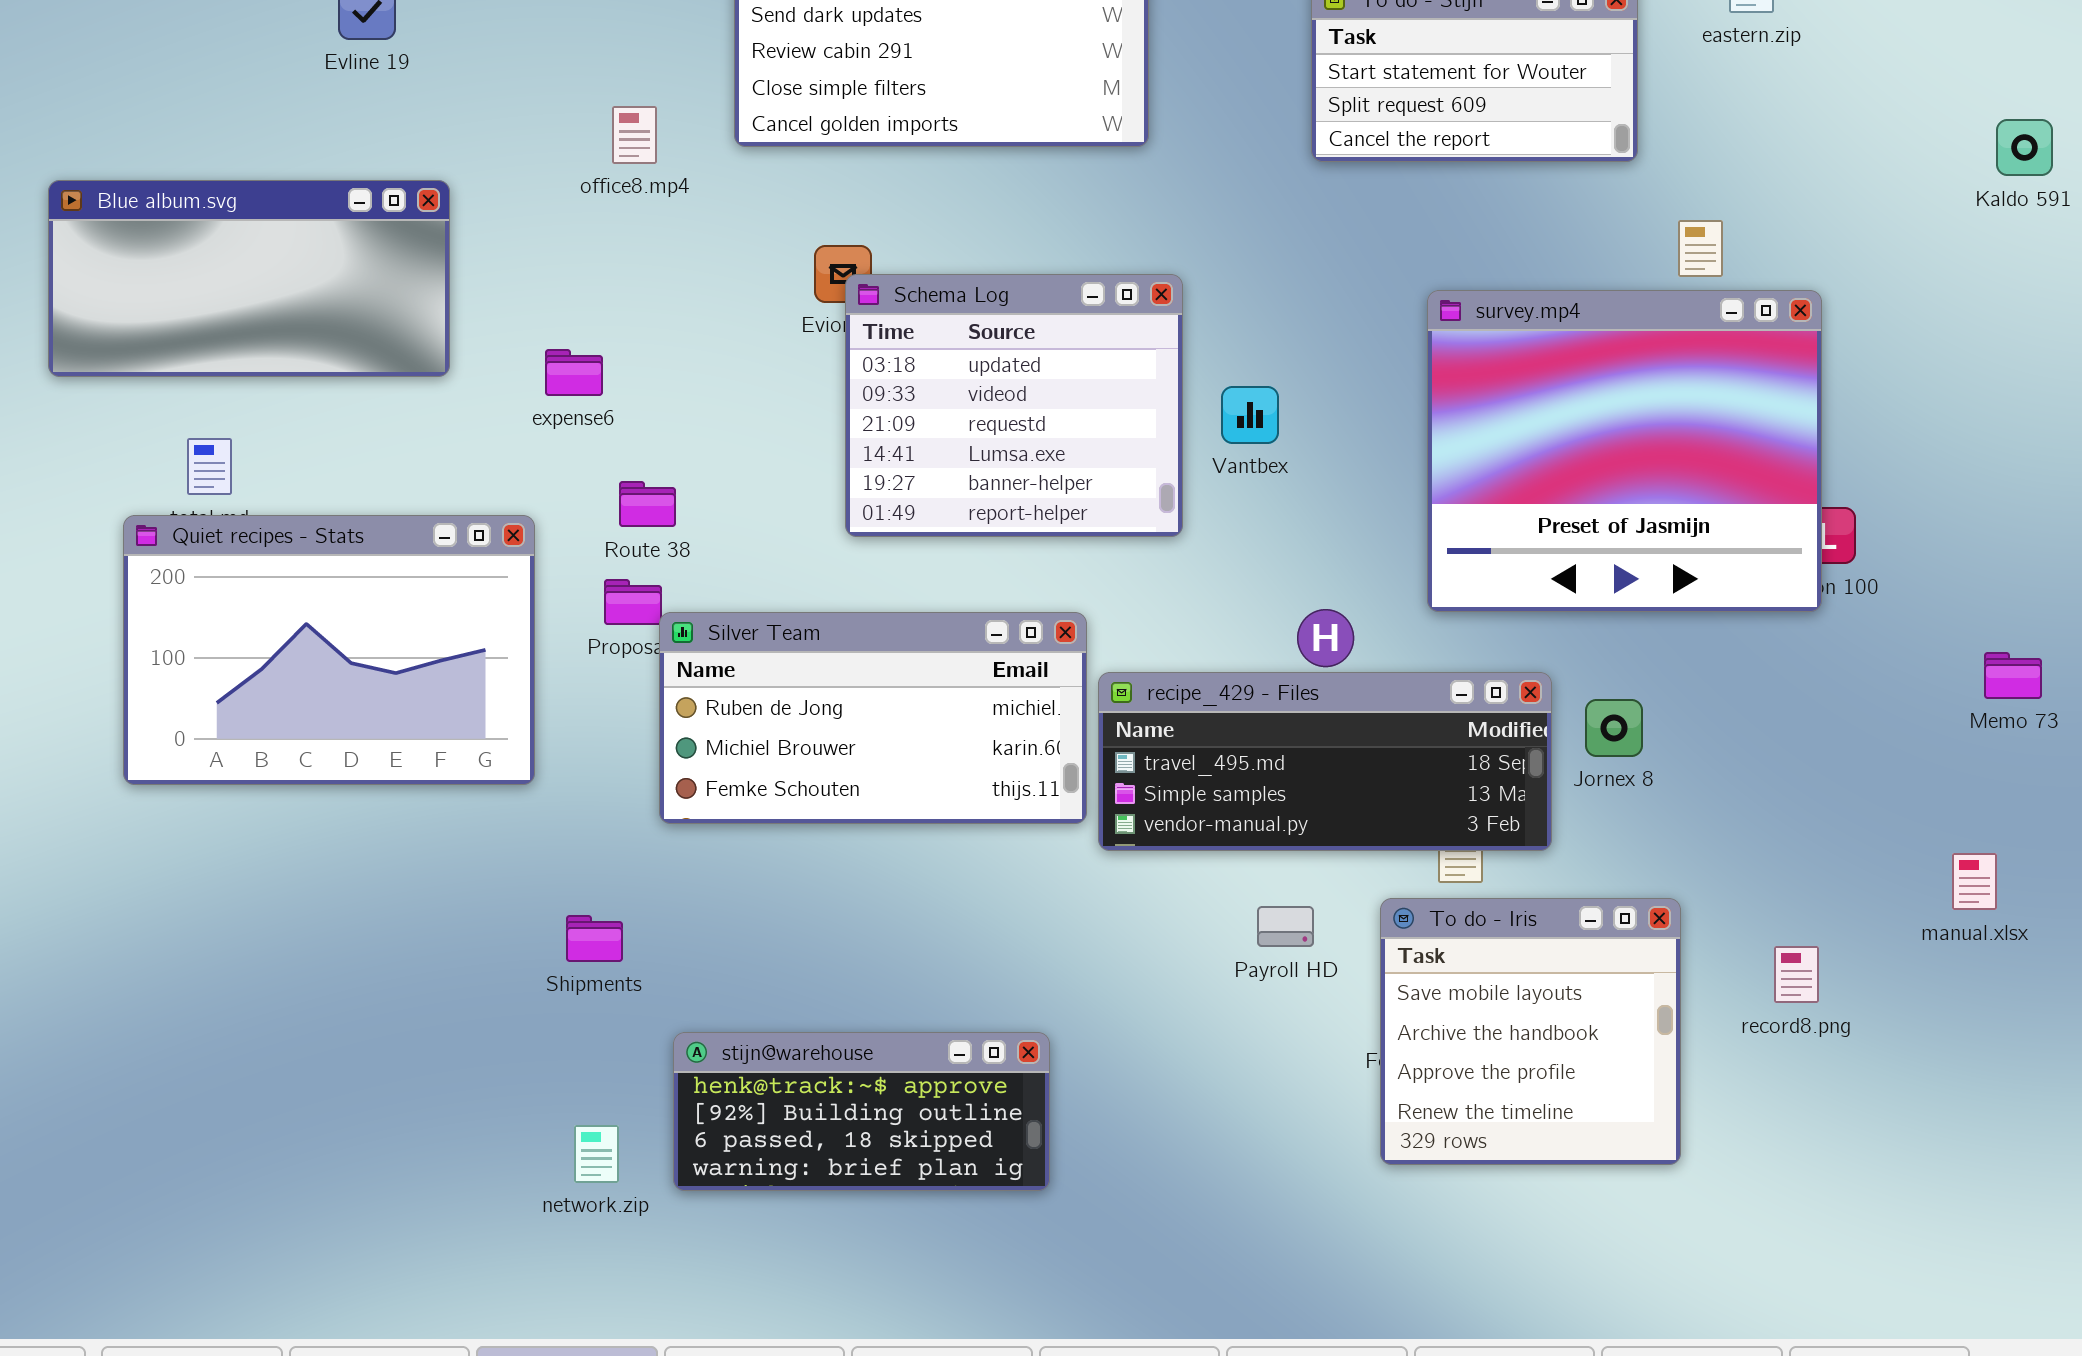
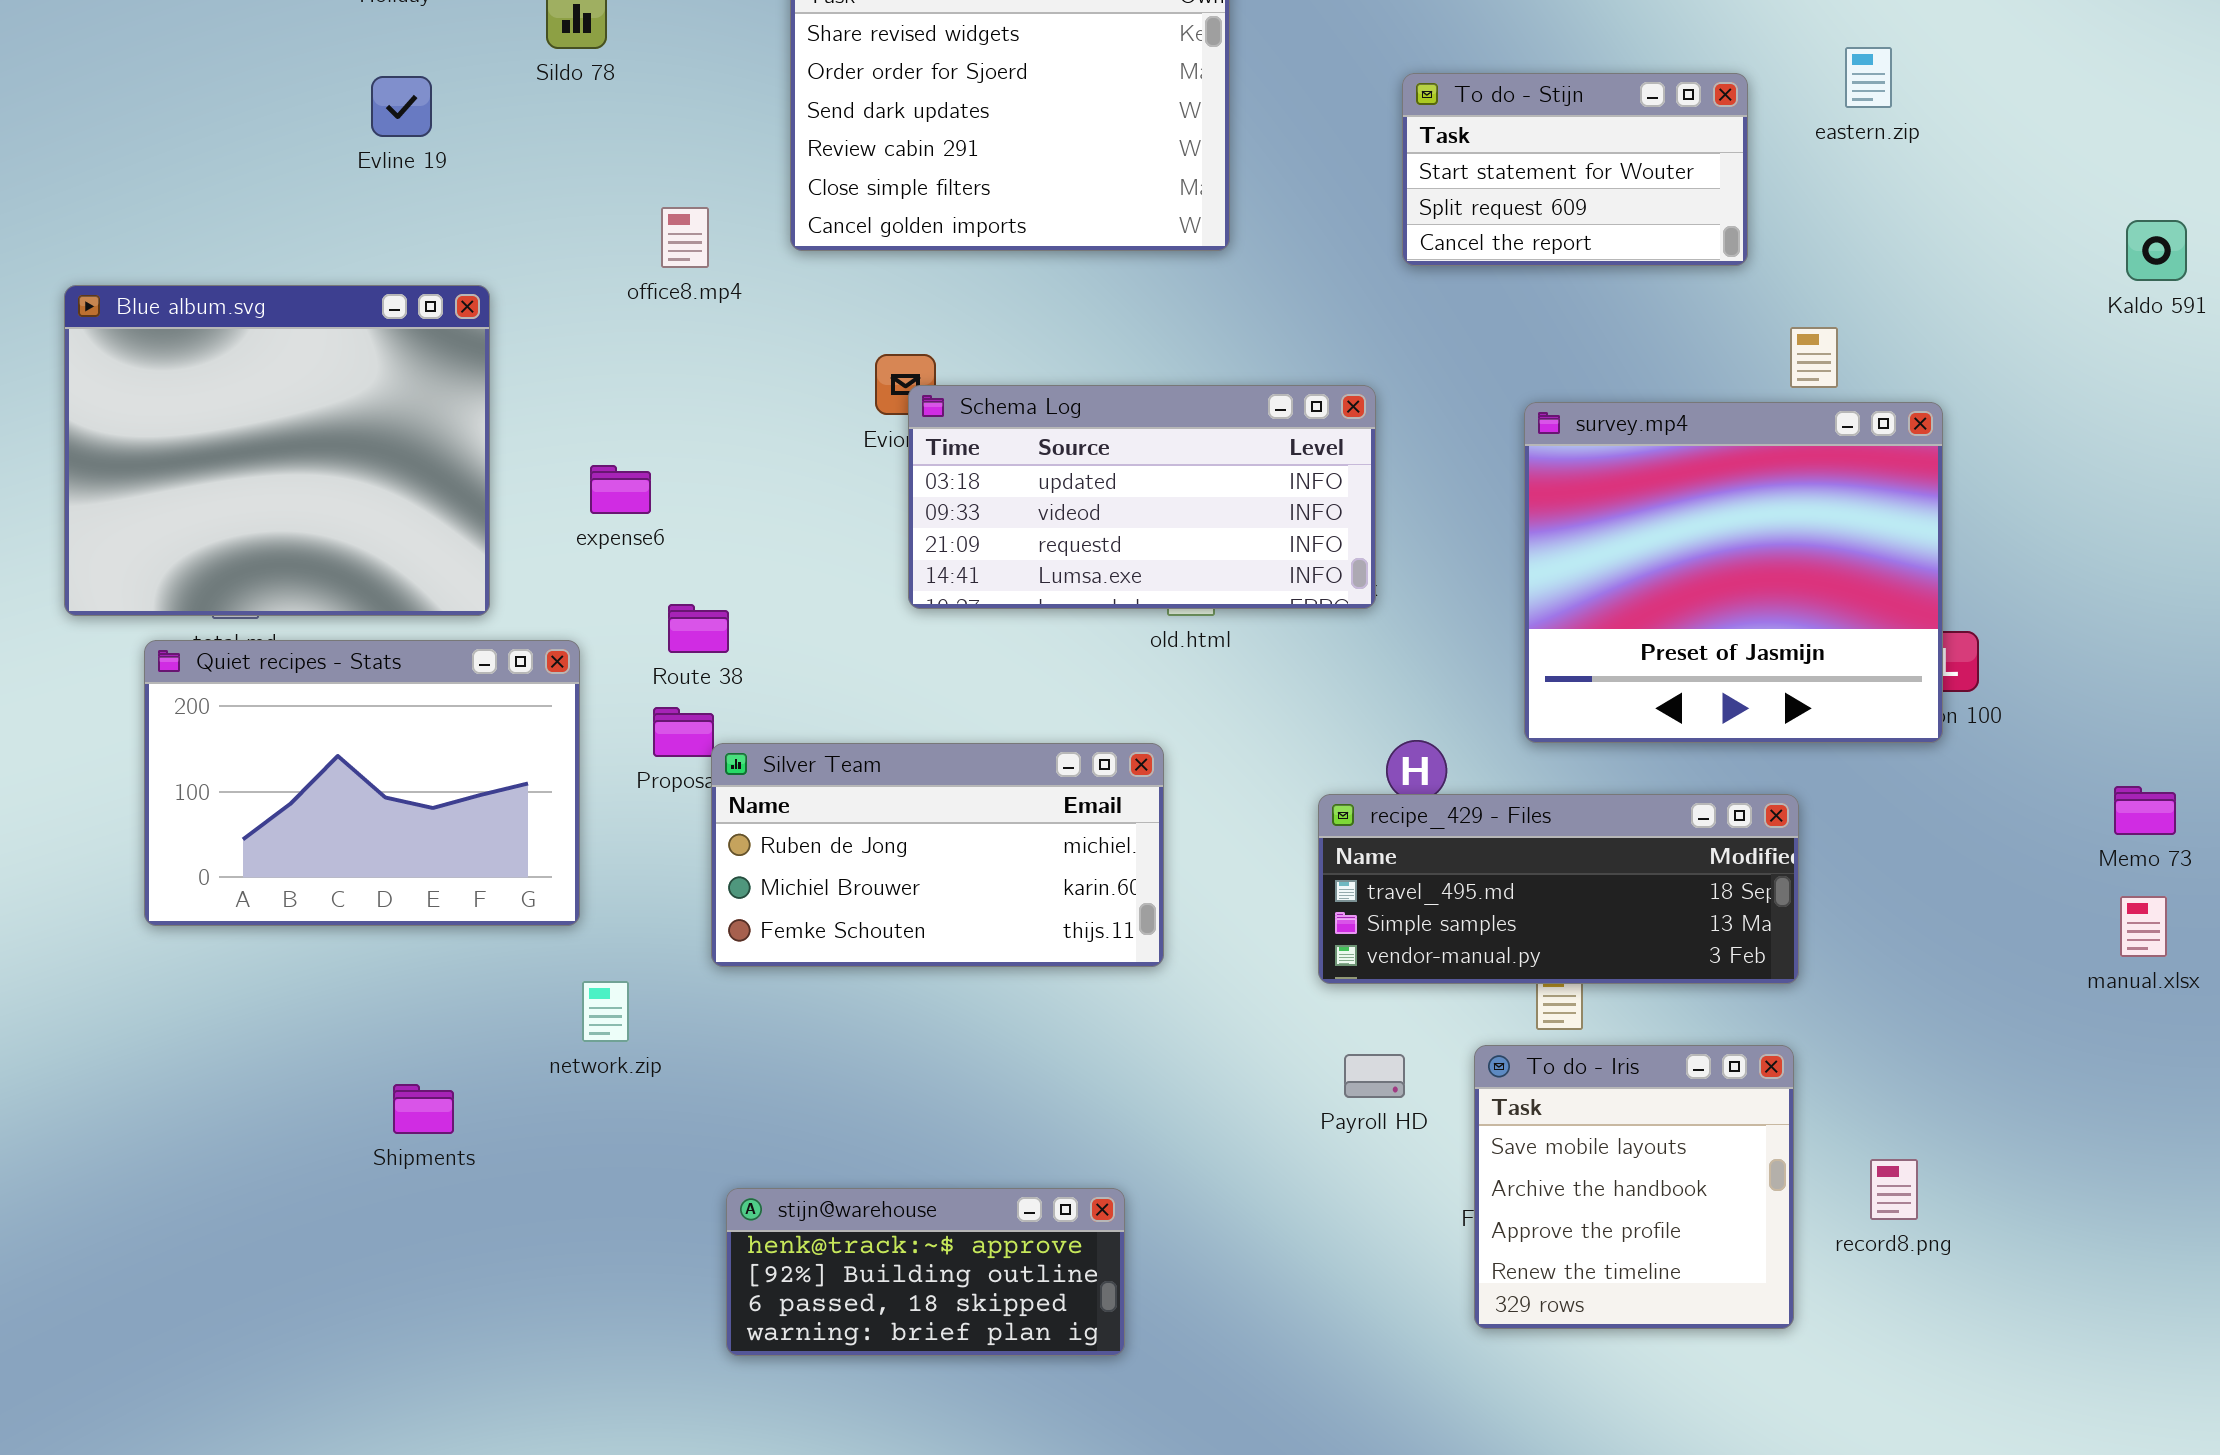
Blue album.svg: [48,180,450,377] -> [64,285,490,616], resized
Schema Log: [845,274,1183,537] -> [908,385,1376,609], resized
recipe_429 - Files: [1098,672,1552,851] -> [1318,794,1799,984], moved
manual.xlsx: [1952,853,1997,910] -> [2120,896,2167,957], moved
Shipments: [566,915,623,962] -> [393,1084,454,1134], moved
record8.png: [1774,946,1819,1003] -> [1870,1159,1918,1220], moved
network.zip: [574,1125,619,1183] -> [582,981,629,1042], moved

